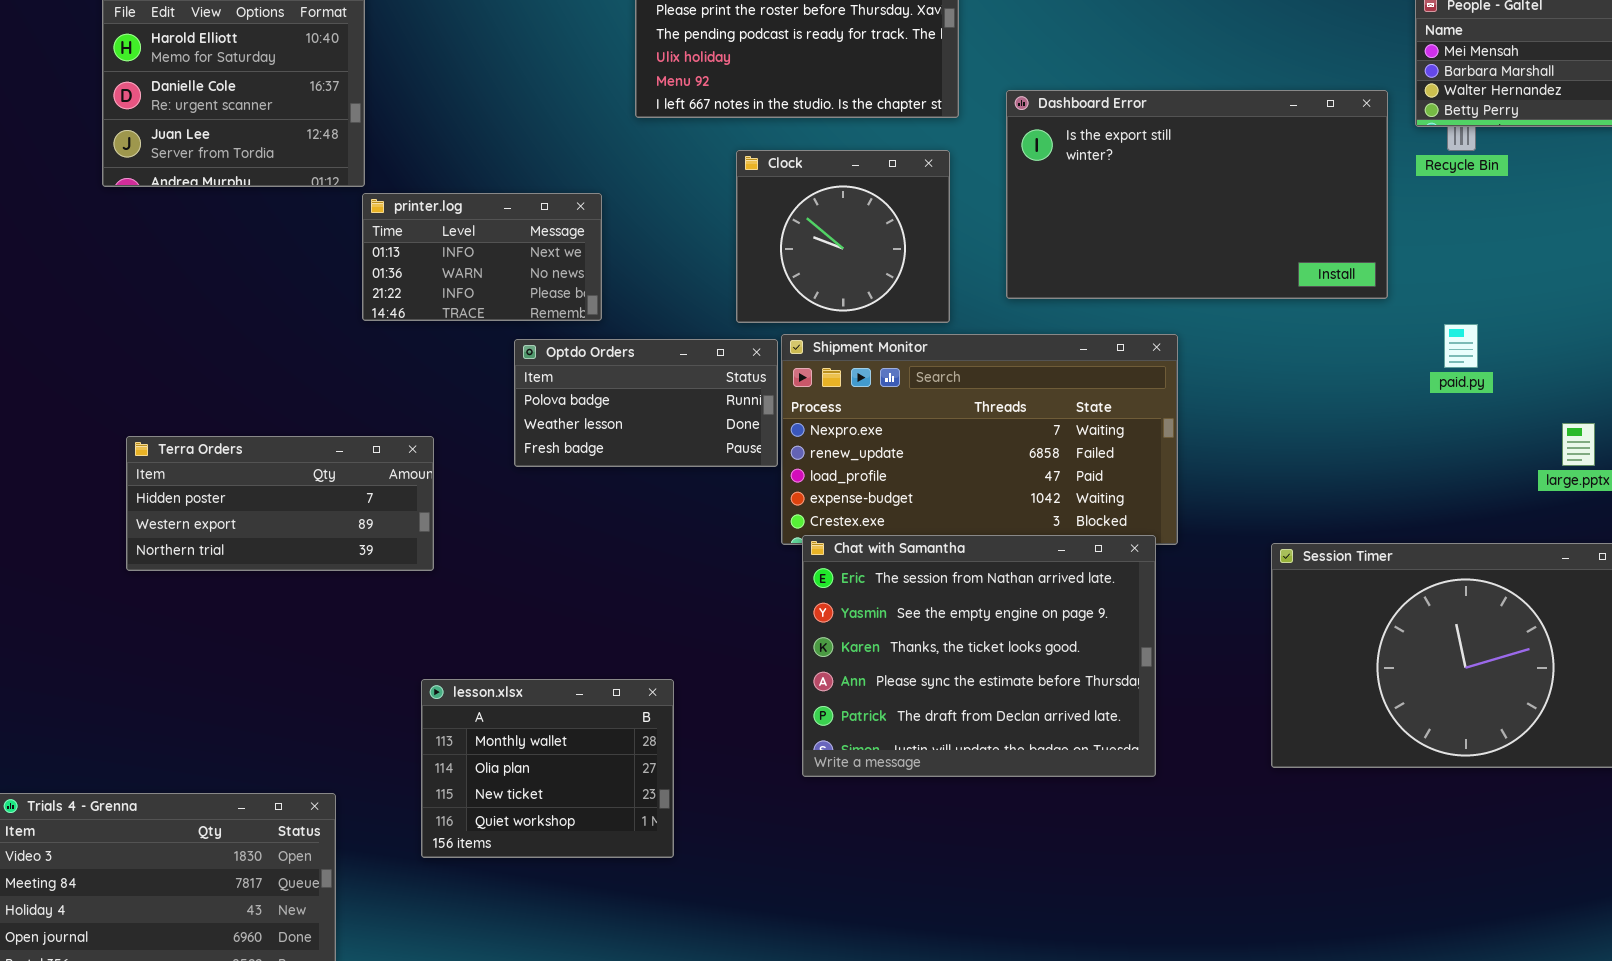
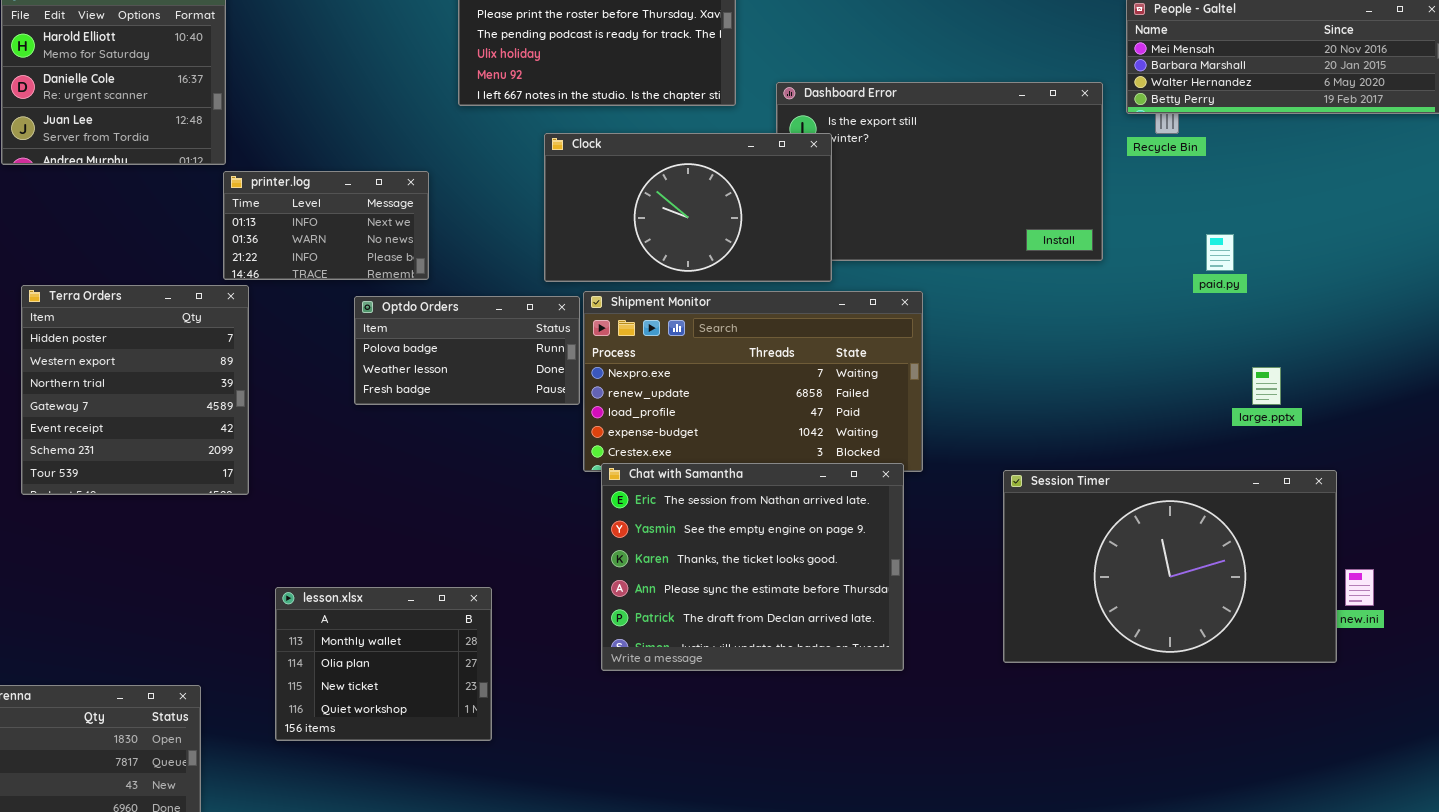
Clock: [736,150,950,323] -> [544,133,832,282], resized
paid.py: [1444,324,1478,368] -> [1206,234,1234,271], moved
Terra Orders: [126,436,434,571] -> [21,285,249,495], resized

